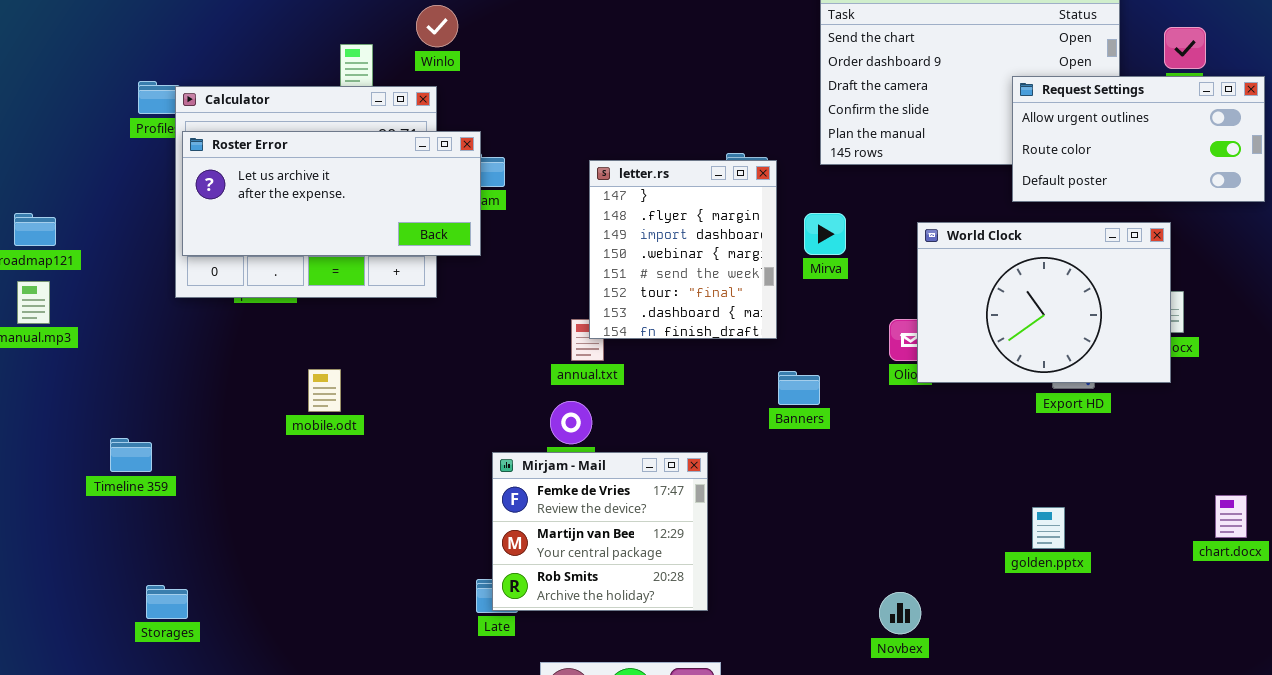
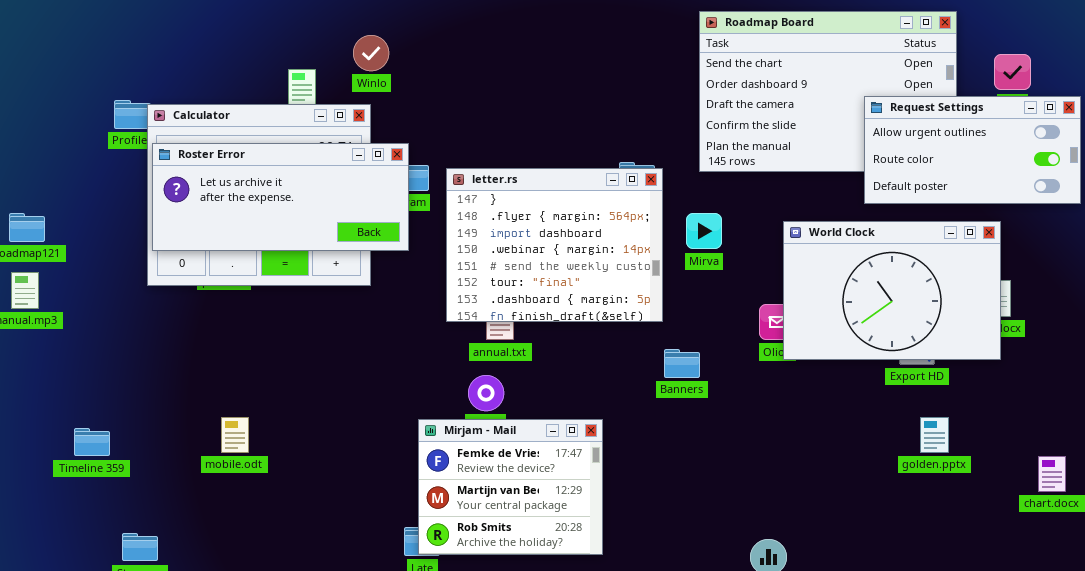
letter.rs: [589,160,777,339] -> [446,168,663,322], resized
mobile.odt: [308,369,341,412] -> [221,417,249,453], moved
Timeline 359: [110,438,152,472] -> [74,428,110,456], moved
golden.pptx: [1032,507,1065,549] -> [920,417,949,453], moved

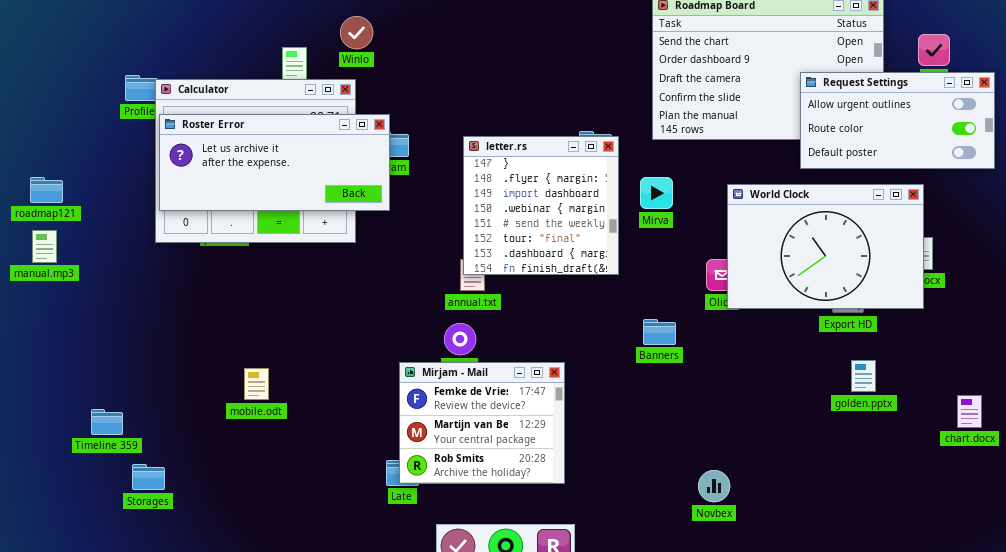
letter.rs: [446,168,663,322] -> [463,136,619,275], resized
Banners: [664,349,700,378] -> [643,319,676,345], moved
mobile.odt: [221,417,249,453] -> [244,368,269,400], moved
Timeline 359: [74,428,110,456] -> [91,409,123,435], moved

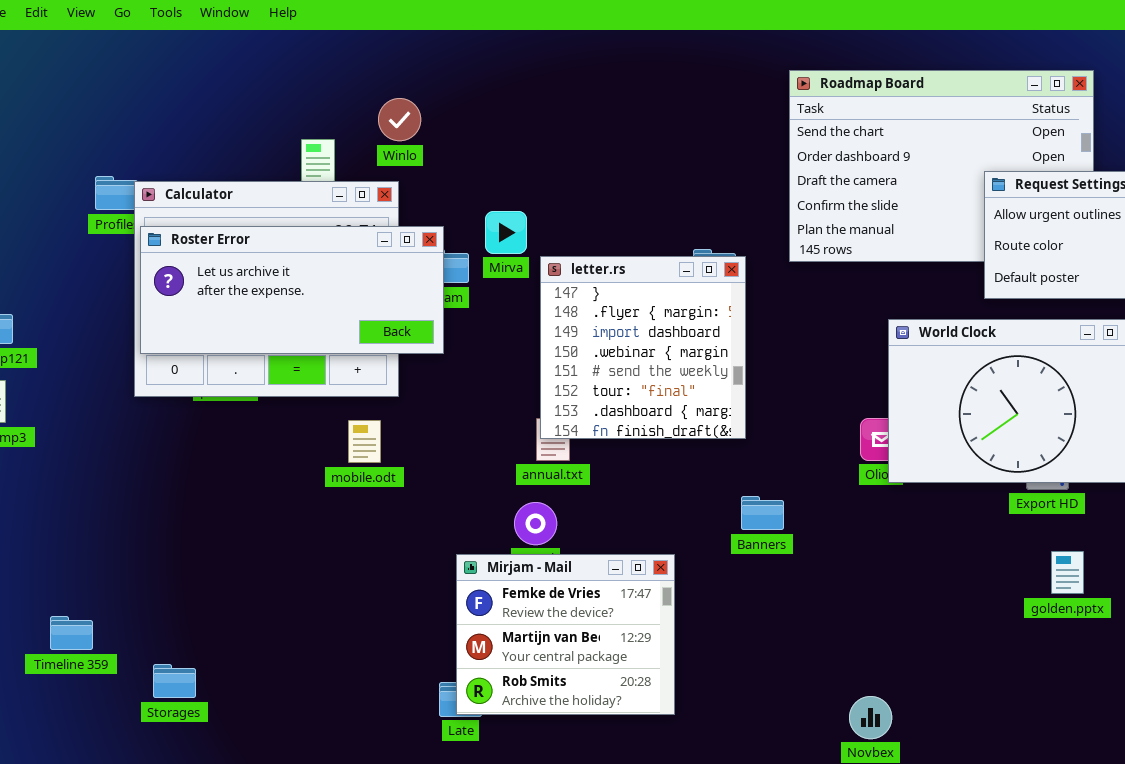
Mirva: [640,177,673,209] -> [485,211,527,254], moved
Banners: [643,319,676,345] -> [741,496,784,530], moved
mobile.odt: [244,368,269,400] -> [348,420,381,463], moved
Storages: [132,464,165,490] -> [153,664,196,698], moved

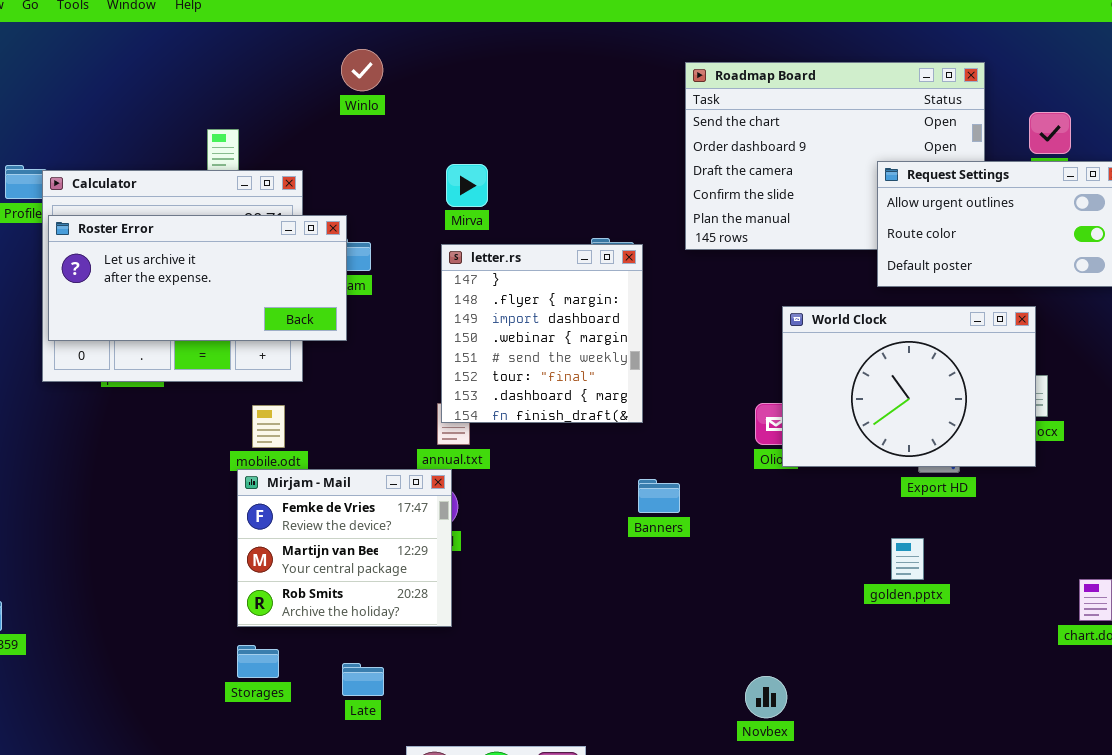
Winlo: [378,98,421,141] -> [341,49,383,91], moved
Mirva: [485,211,527,254] -> [446,164,488,207], moved
golden.pptx: [1051,551,1084,594] -> [891,538,924,580], moved
Mirjam - Mail: [456,554,675,715] -> [237,469,452,627], moved
Storages: [153,664,196,698] -> [237,645,279,678], moved

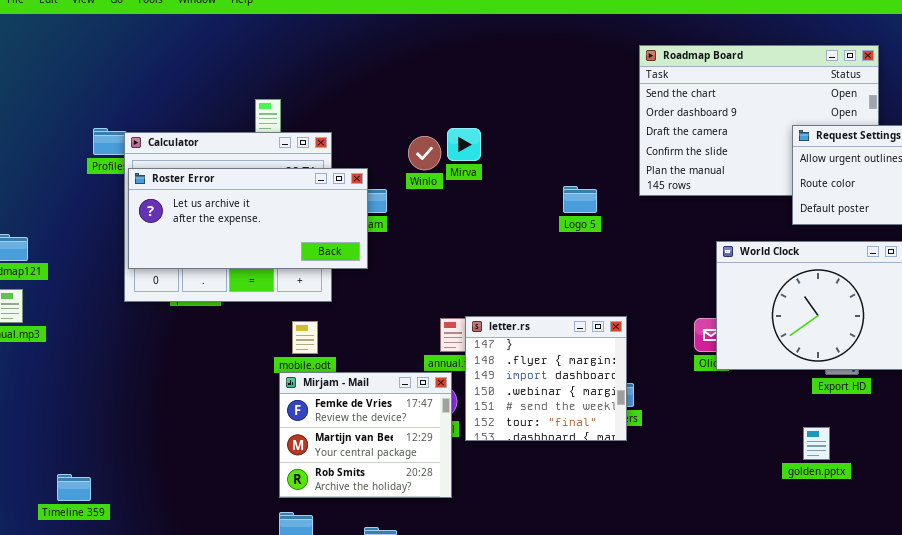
Winlo: [341,49,383,91] -> [408,136,441,170], moved
letter.rs: [441,244,643,423] -> [465,316,627,441], moved, resized

